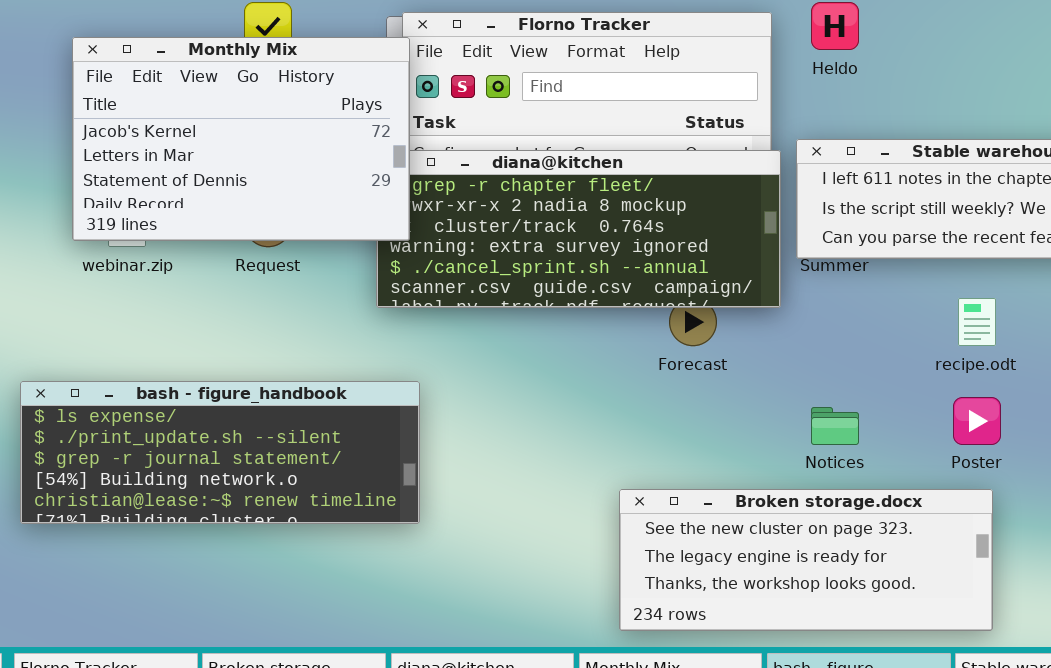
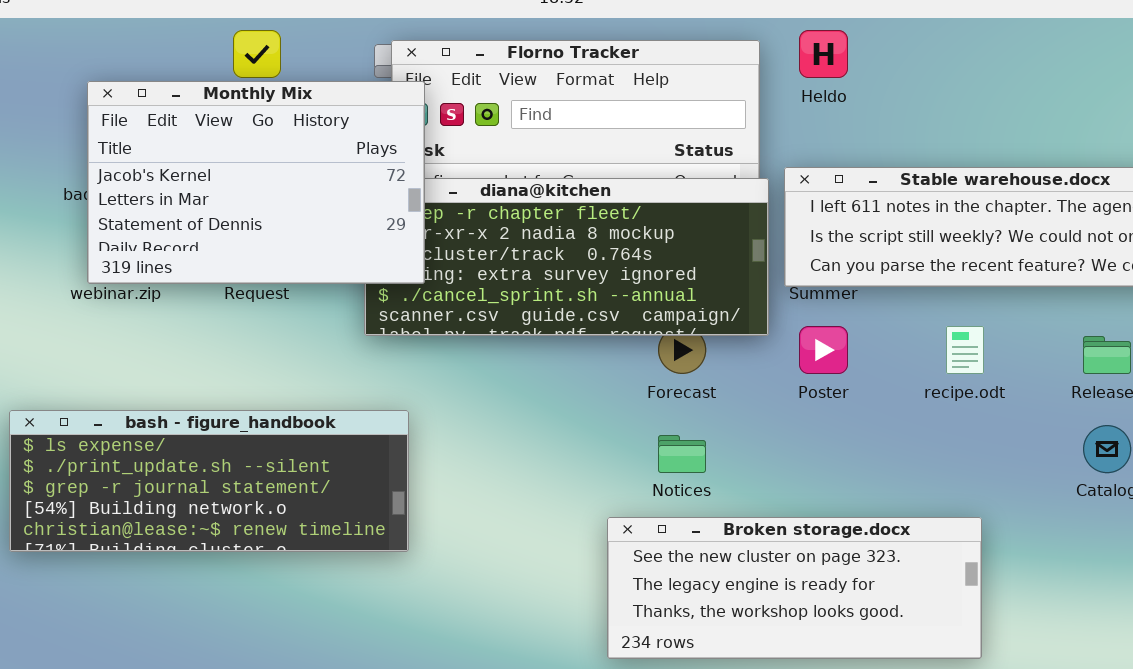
Monthly Mix: [72,37,410,241] -> [87,81,425,284], moved
Poster: [953,397,1001,445] -> [799,326,848,374], moved
Notices: [811,407,859,445] -> [658,435,706,473], moved

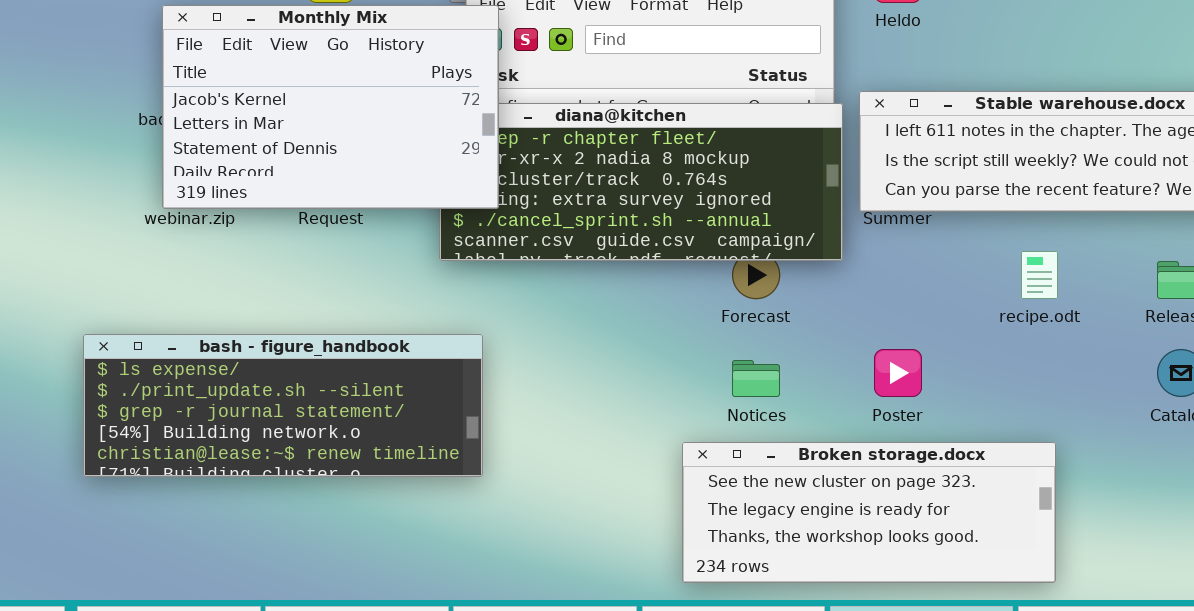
Poster: [799,326,848,374] -> [874,349,922,397], moved

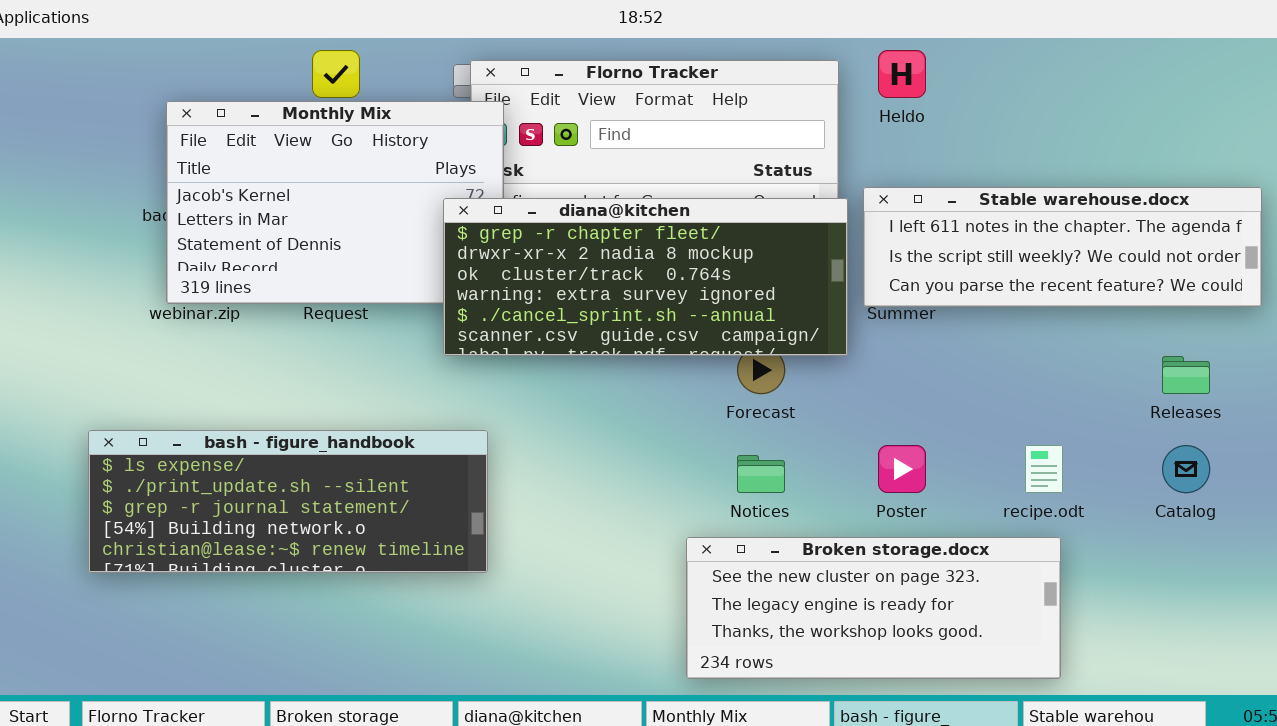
diana@kitchen: [439,103,843,261] -> [443,198,848,356], raised
recipe.odt: [1021,251,1058,299] -> [1025,445,1063,493], moved

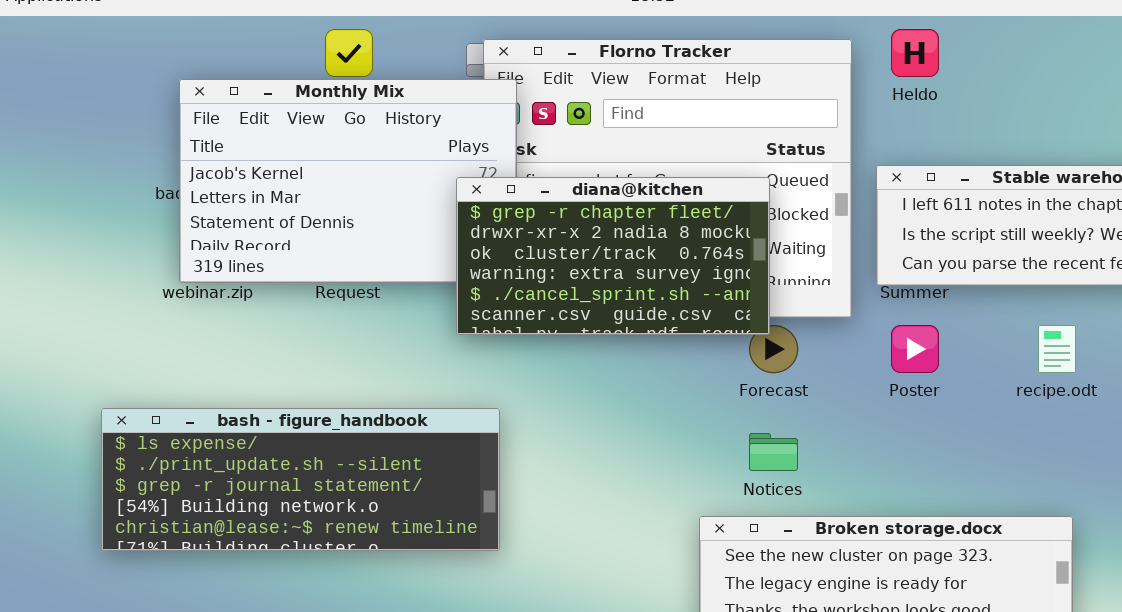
diana@kitchen: [443,198,848,356] -> [456,177,770,335], resized
Poster: [878,445,926,493] -> [891,325,939,373], moved
recipe.odt: [1025,445,1063,493] -> [1038,325,1076,373], moved

